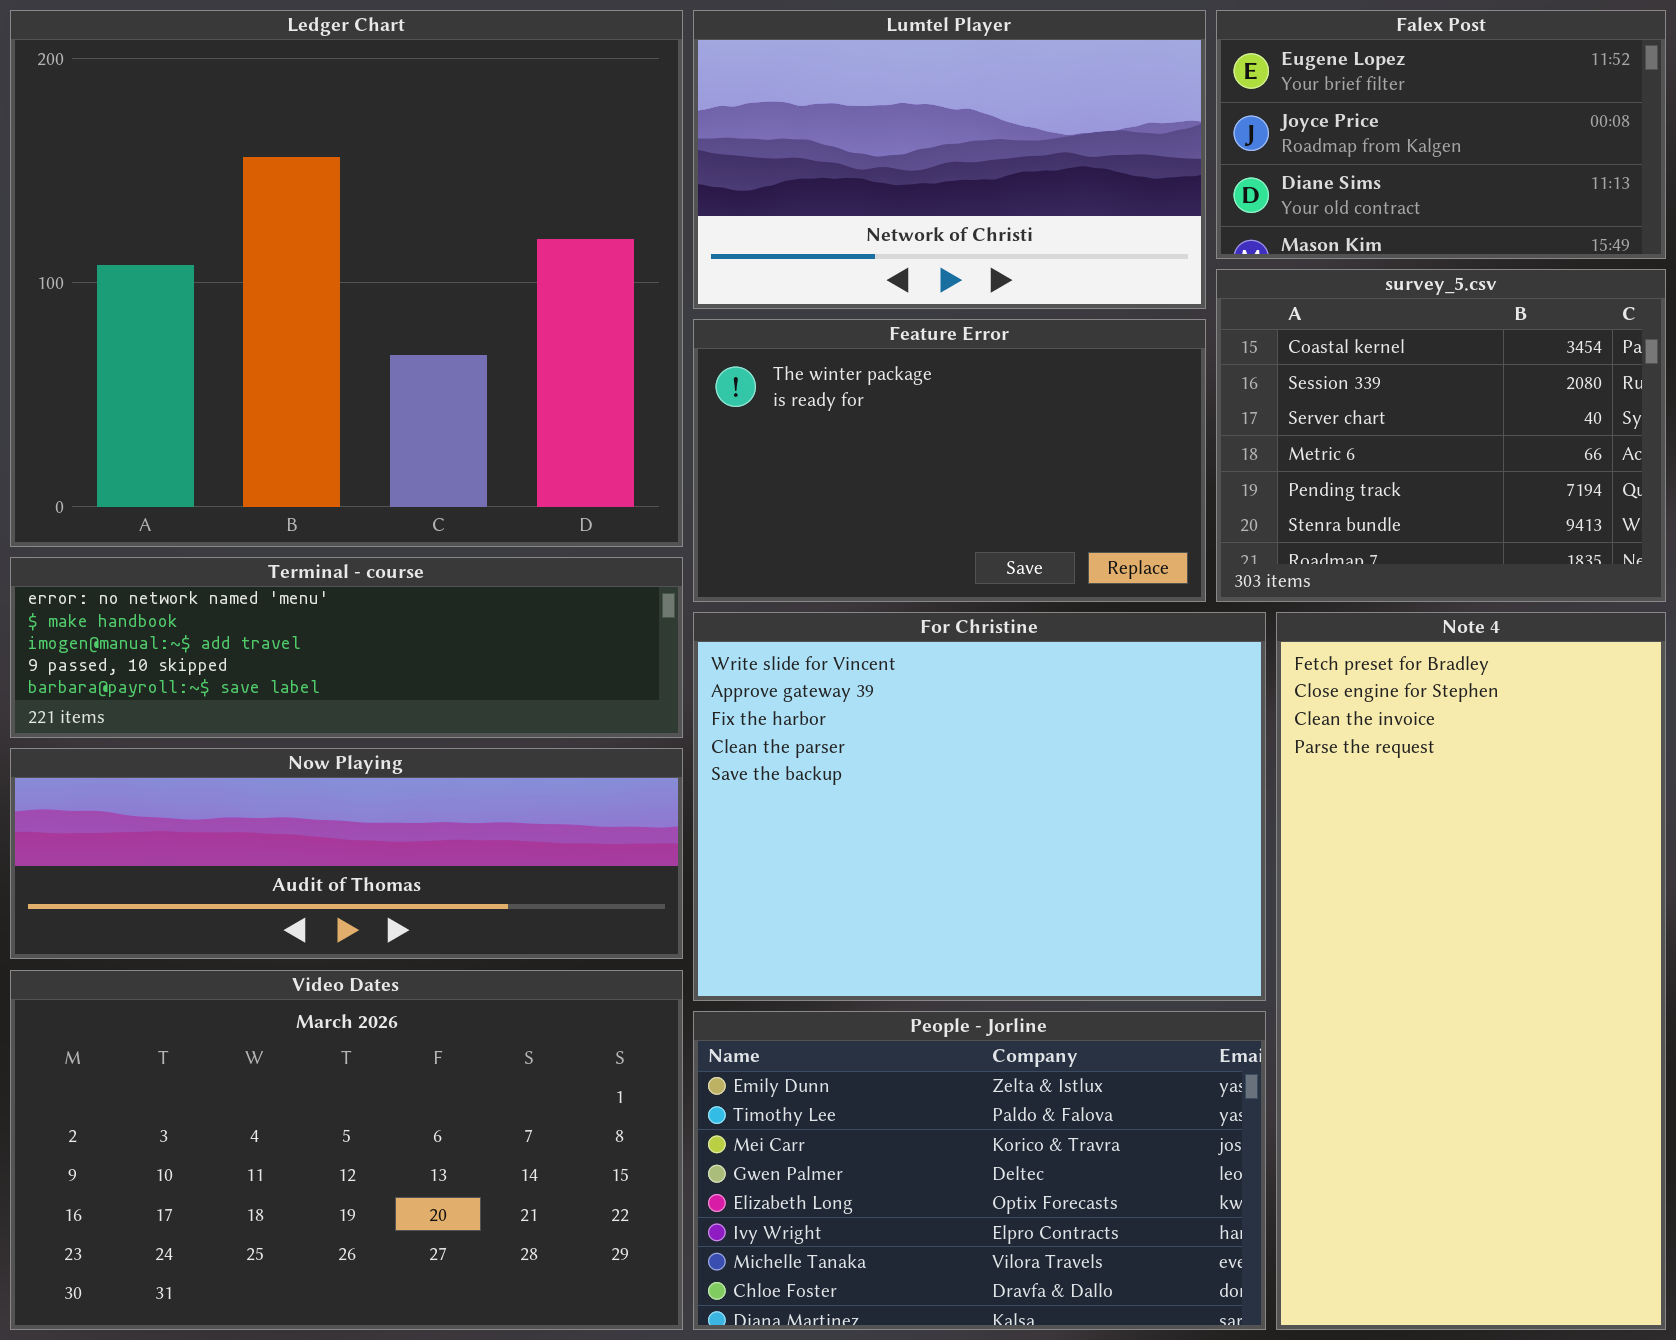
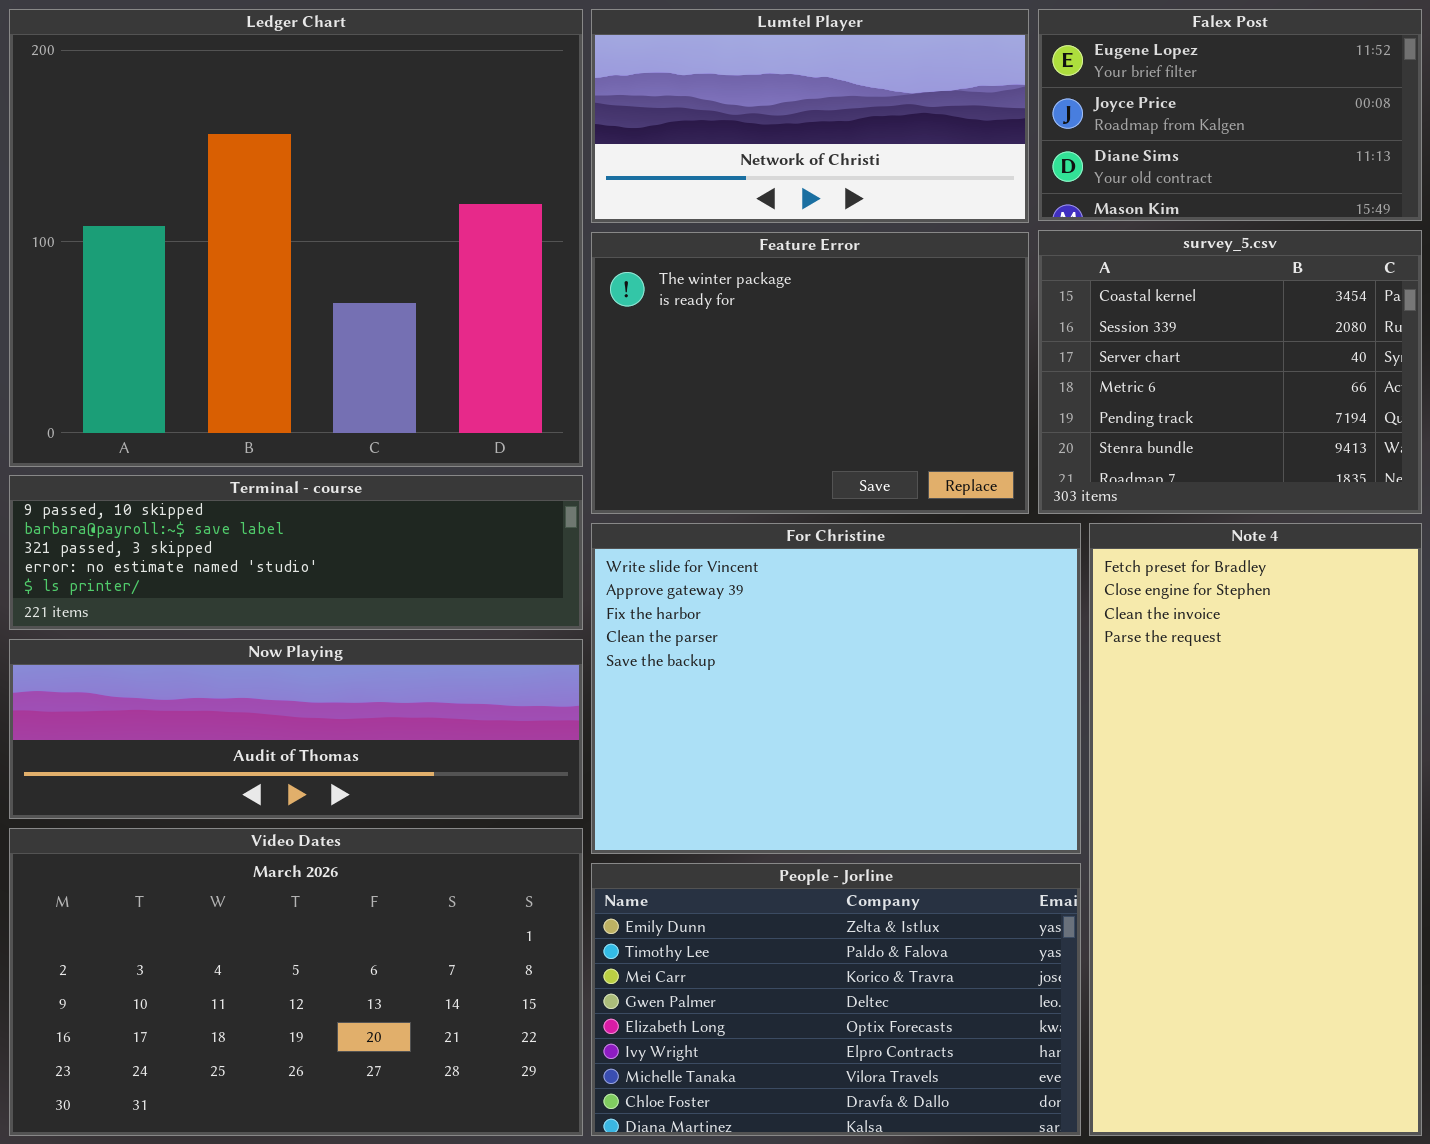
Lumtel Player: [693,10,1206,309] -> [591,9,1029,223], resized
Feature Error: [693,319,1206,602] -> [591,232,1029,514], resized
Terminal - course: [10,557,683,738] -> [9,475,583,630], scrolled down 3 rows

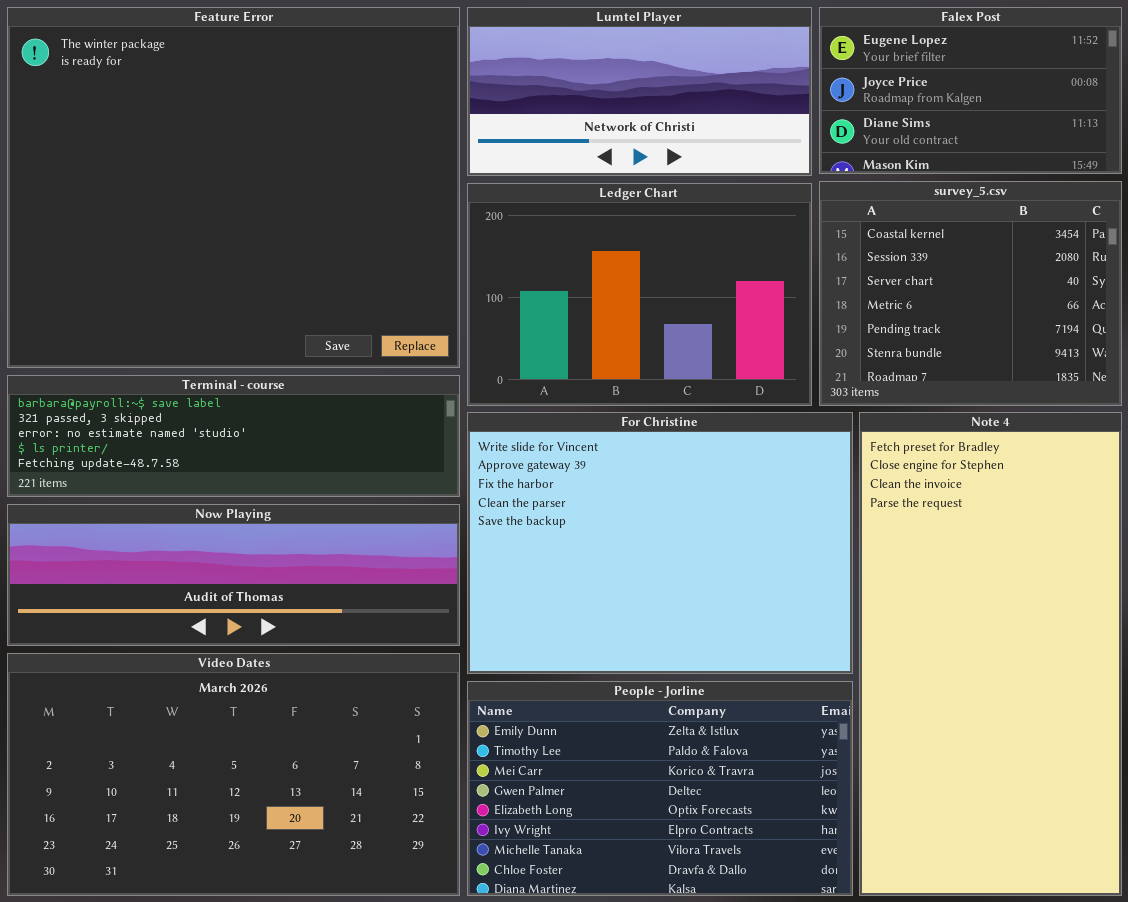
Ledger Chart: [9,9,583,467] -> [467,183,812,406], moved, resized
Feature Error: [591,232,1029,514] -> [7,7,460,368], moved, resized
Terminal - course: [9,475,583,630] -> [7,375,460,497], scrolled down 1 row

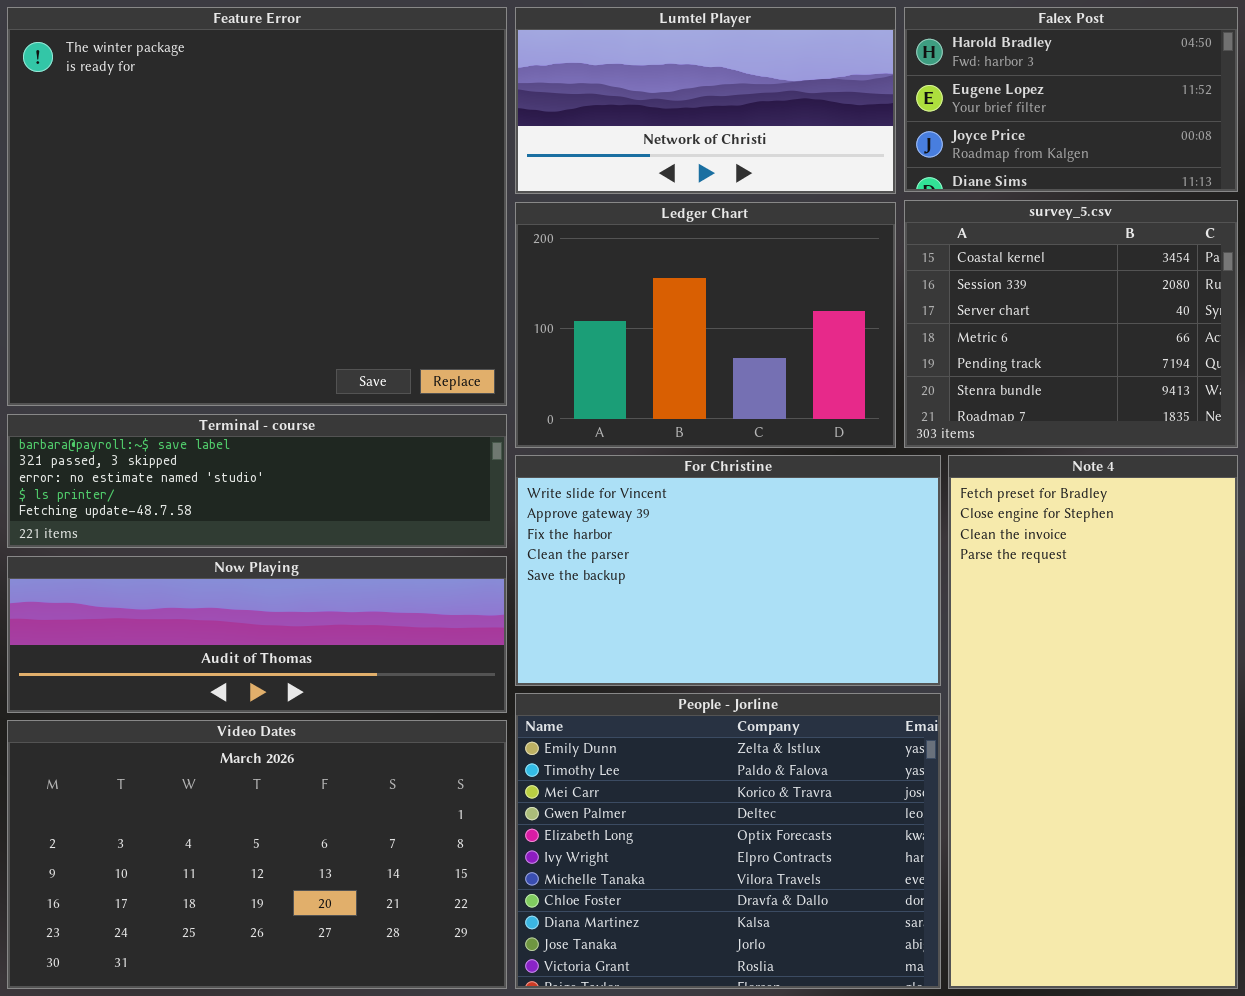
Falex Post: [819,7,1122,174] -> [904,7,1238,192], scrolled up 1 row
For Christine: [467,412,853,674] -> [515,455,941,686], resized
People - Jorline: [467,681,853,896] -> [515,693,941,989], resized

